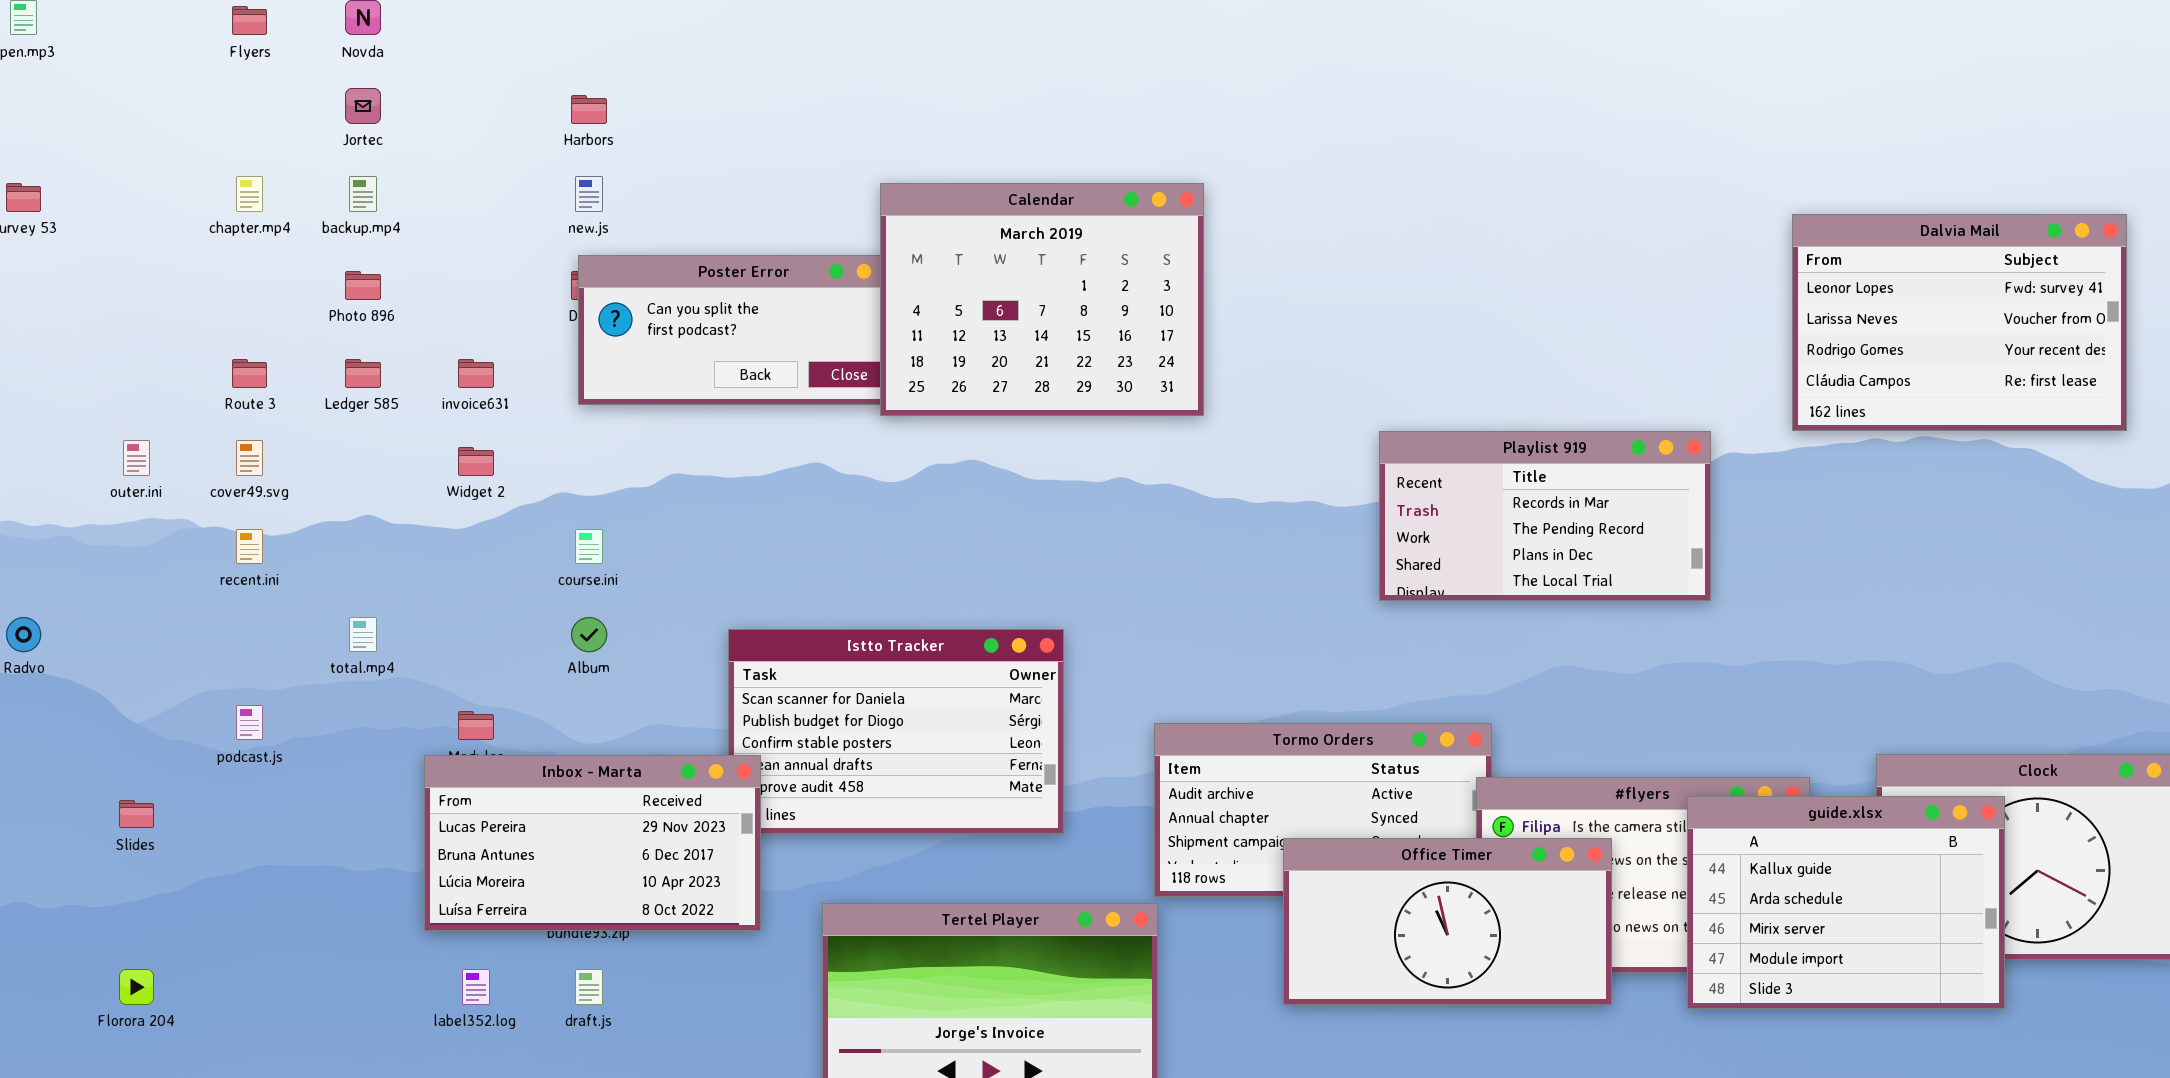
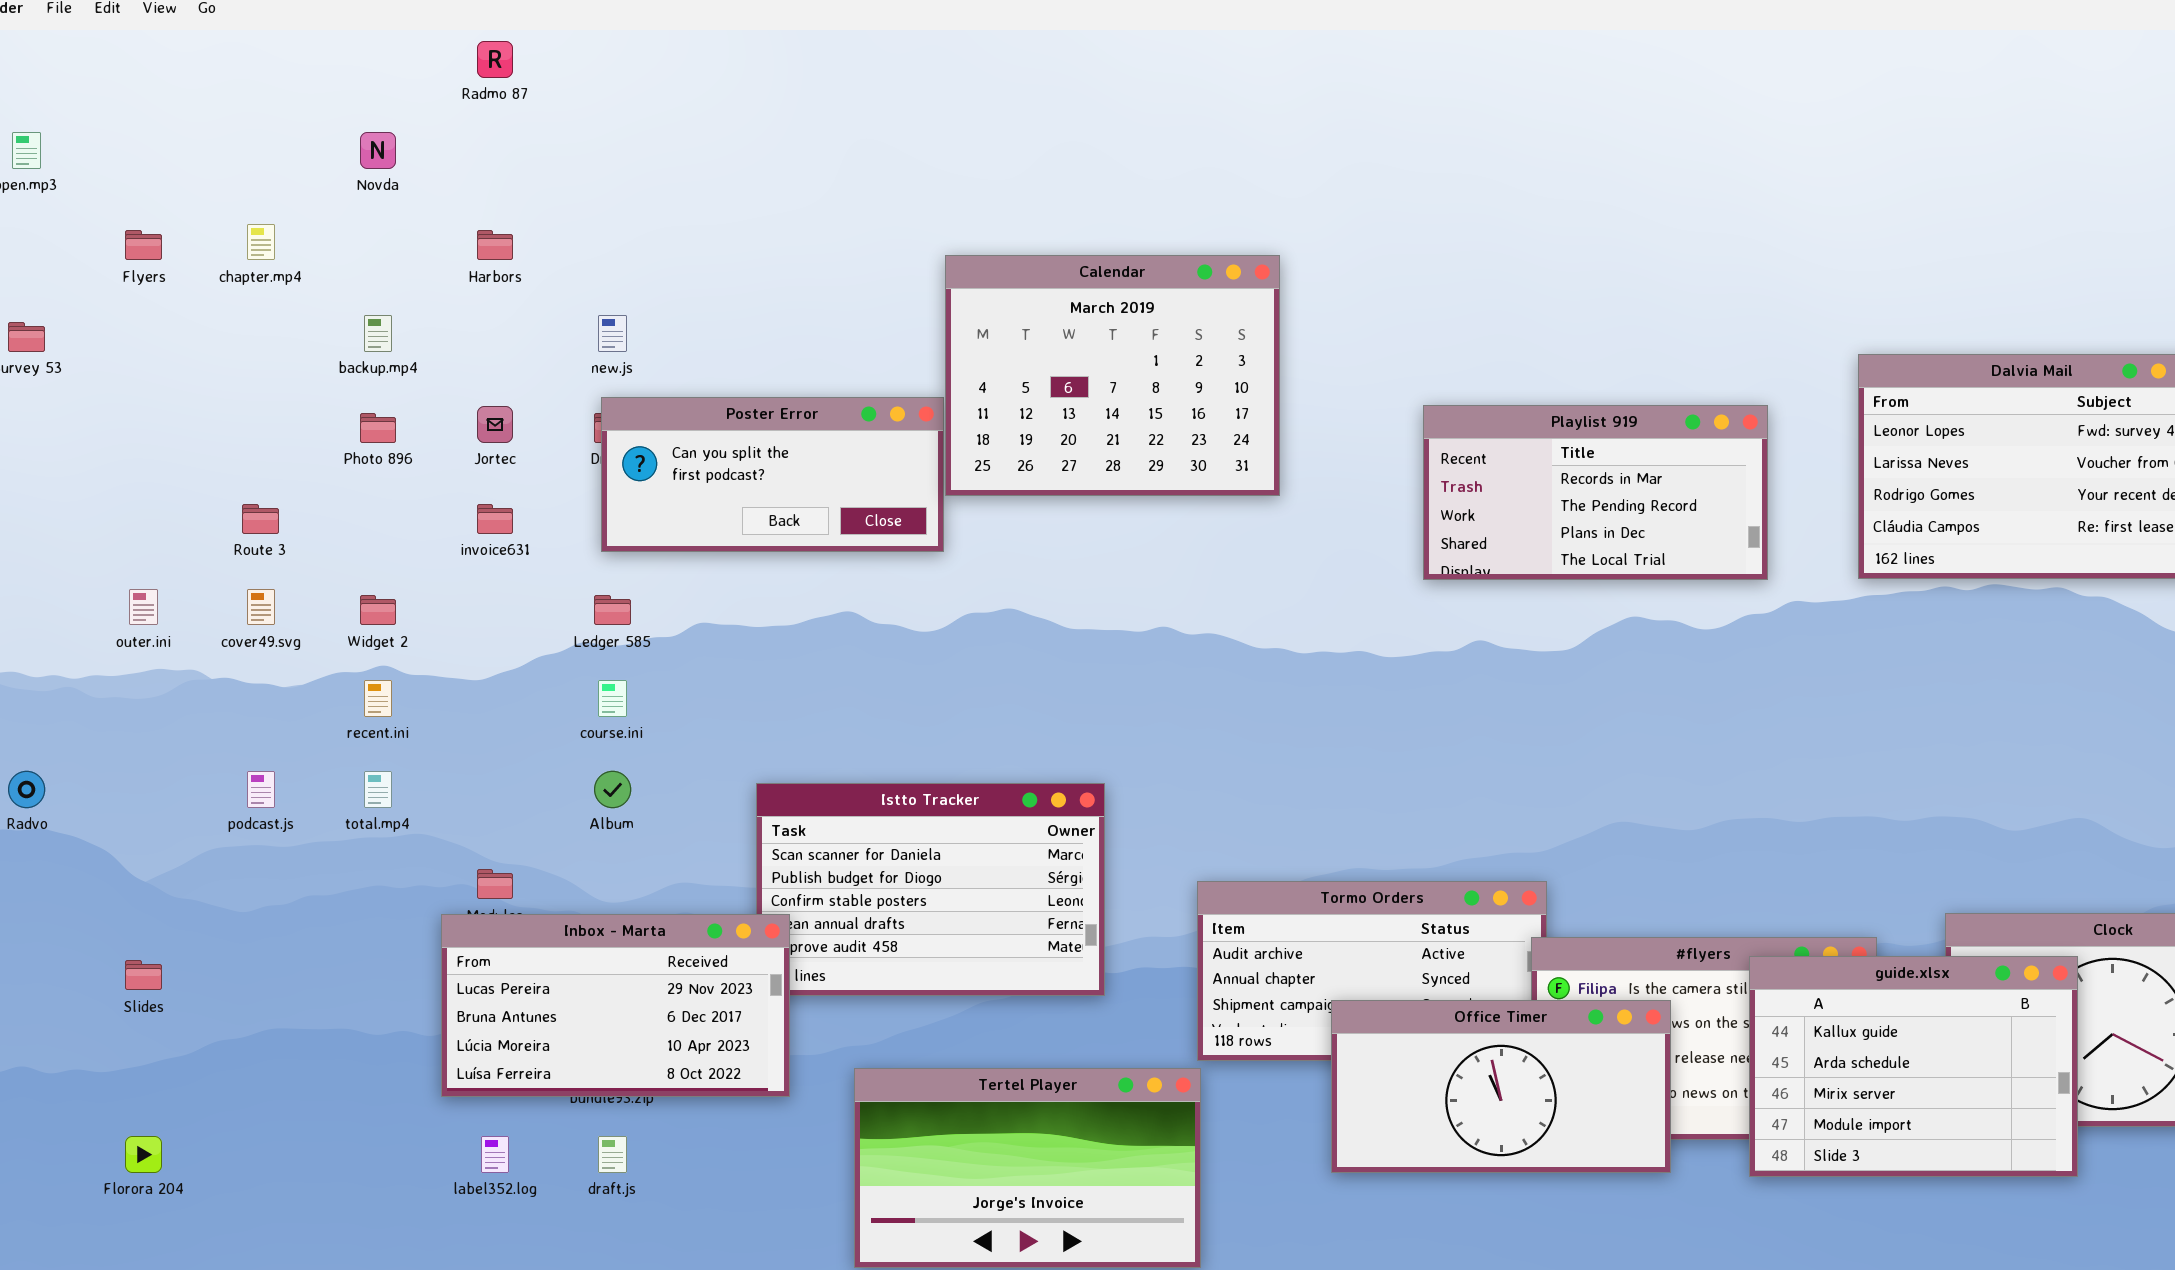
Flyers: [232,6,267,35] -> [125,230,162,260], moved
Jortec: [345,88,381,124] -> [477,406,513,443], moved
Harbors: [571,95,607,124] -> [477,230,513,260], moved
chapter.mp4: [236,176,263,212] -> [247,224,275,260], moved
Calendar: [880,183,1204,416] -> [945,255,1280,496], moved
Ledger 585: [345,359,381,388] -> [594,595,631,625], moved
Playlist 919: [1379,431,1711,601] -> [1423,405,1768,580], moved
Widget 2: [458,447,494,476] -> [360,595,396,625], moved
recent.ini: [236,529,263,564] -> [364,680,392,717], moved
podcast.js: [236,705,263,740] -> [247,771,275,808], moved

